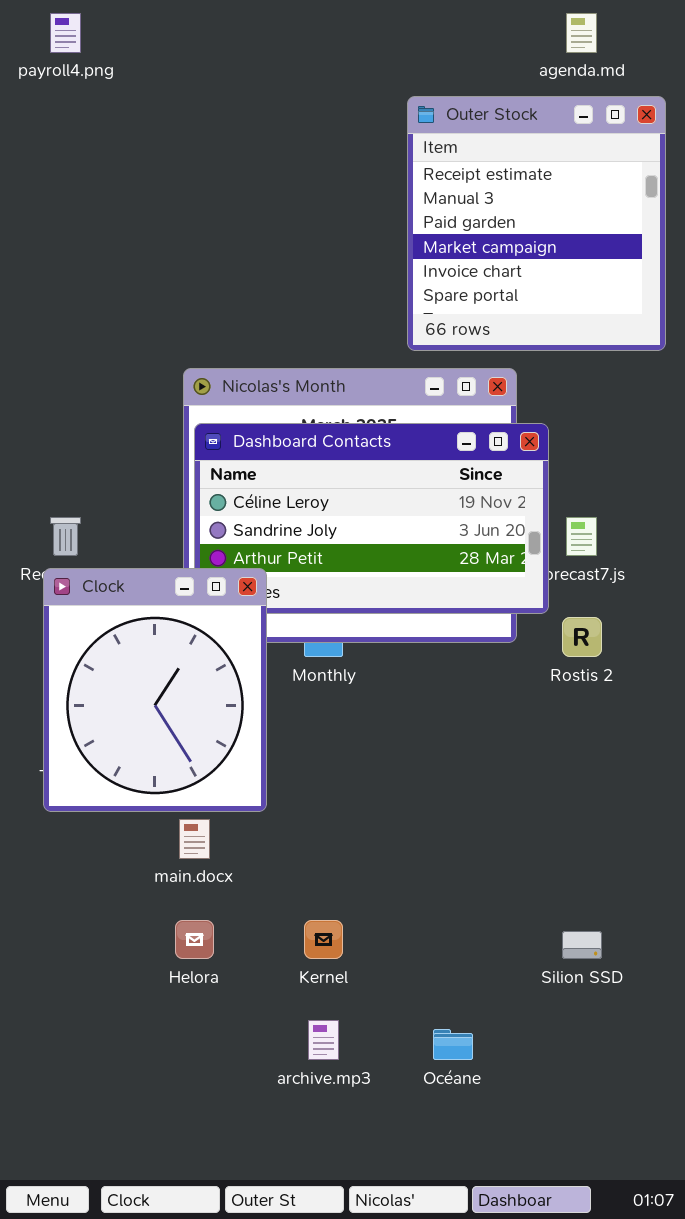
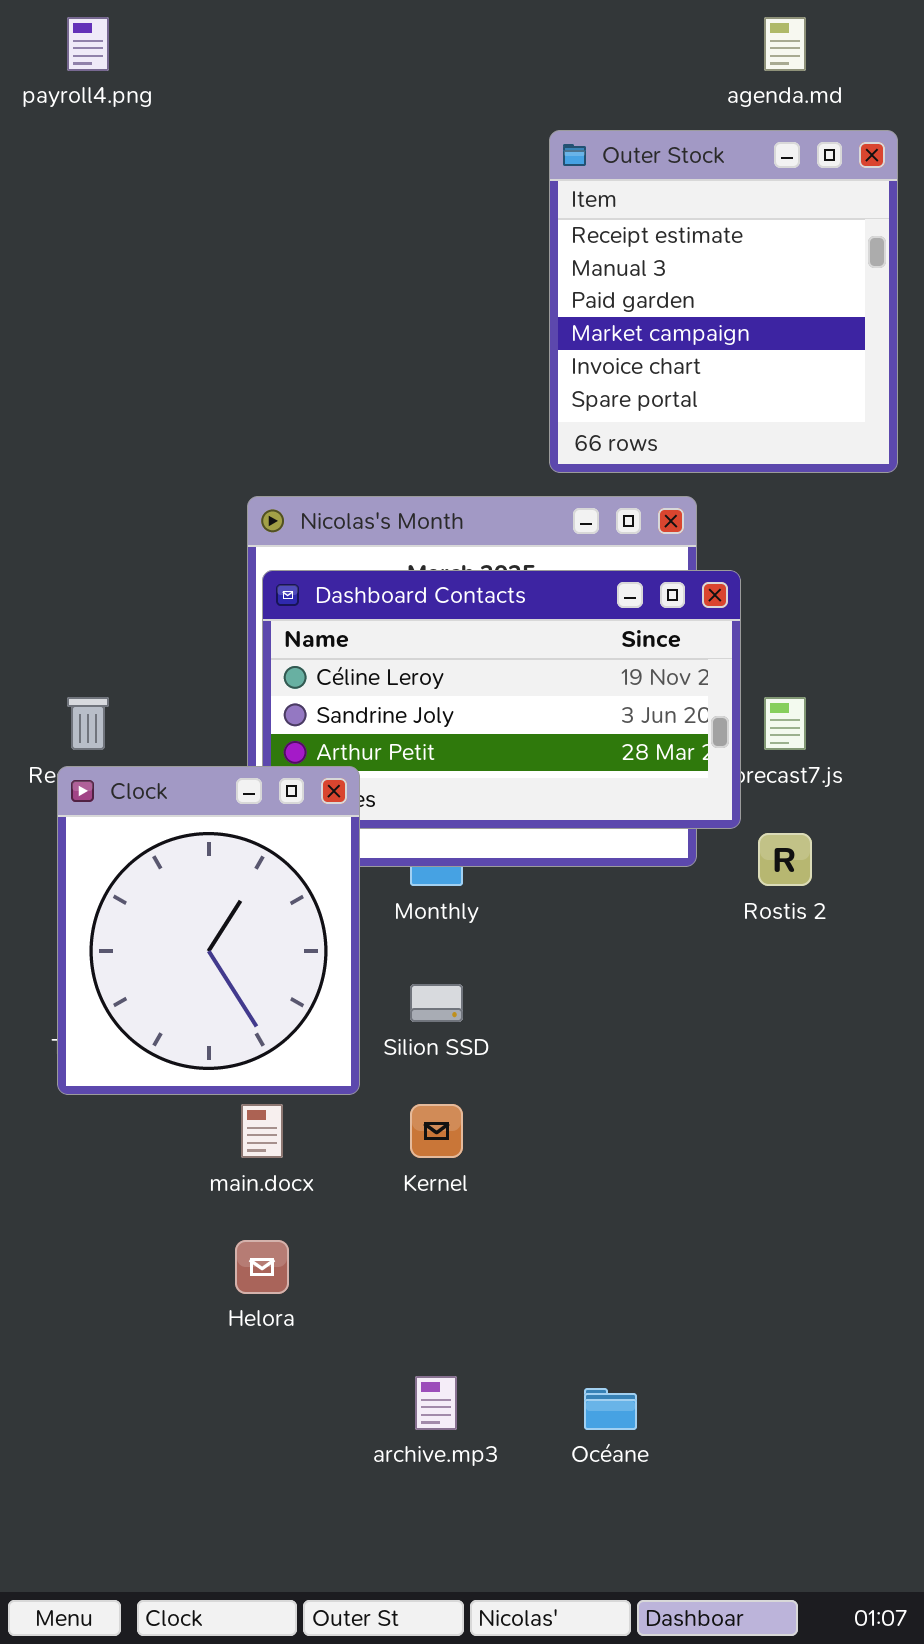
Kernel: [304,920,343,959] -> [410,1104,463,1158], moved
Silion SSD: [562,931,602,959] -> [410,984,463,1022], moved

